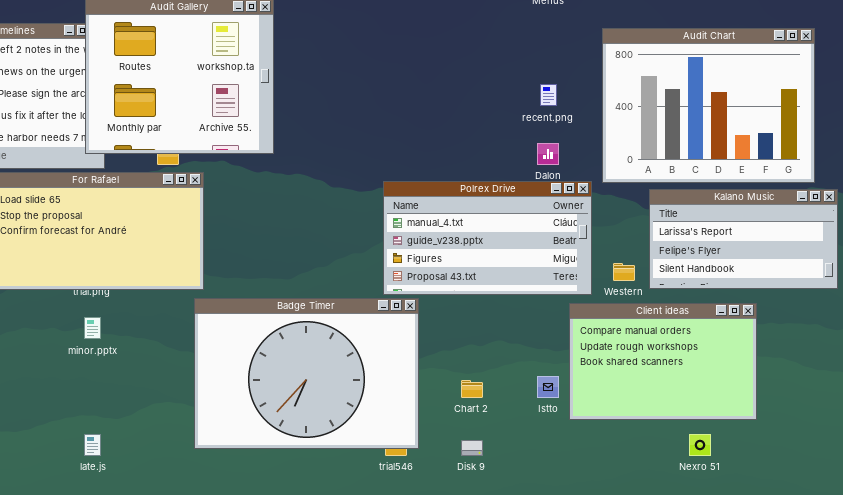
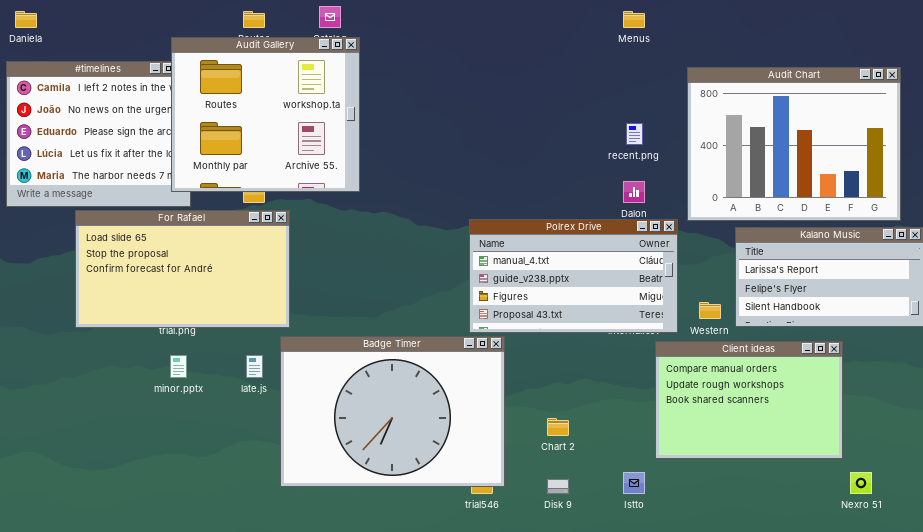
Istto: [537,376,559,398] -> [623,472,645,494], moved
late.js: [84,434,101,456] -> [246,355,263,378], moved
Nexro 51: [689,434,711,456] -> [850,472,872,494], moved

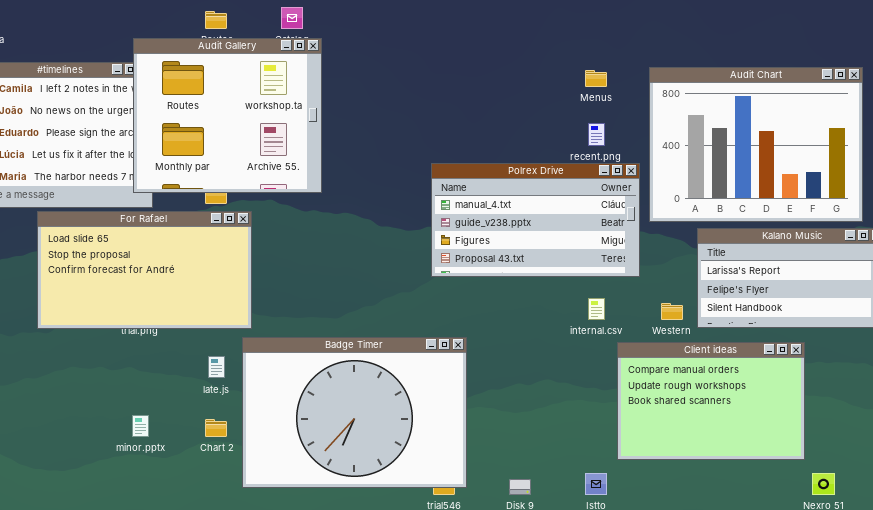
Menus: [623,11,645,28] -> [585,70,607,87], moved
Polrex Drive: [469,219,678,333] -> [431,163,640,277], moved
minor.pptx: [170,355,187,378] -> [132,415,149,437], moved
Chart 2: [547,418,569,436] -> [205,419,227,437], moved

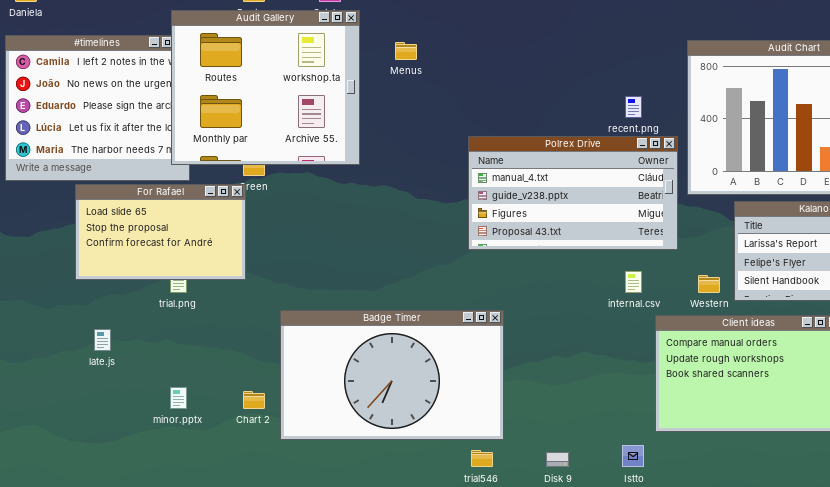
Menus: [585,70,607,87] -> [395,42,417,60], moved
For Rafael: [37,211,252,329] -> [75,184,246,280], resized
Badge Timer: [242,337,467,488] -> [280,310,504,440], resized
late.js: [208,356,225,378] -> [94,329,111,351], moved

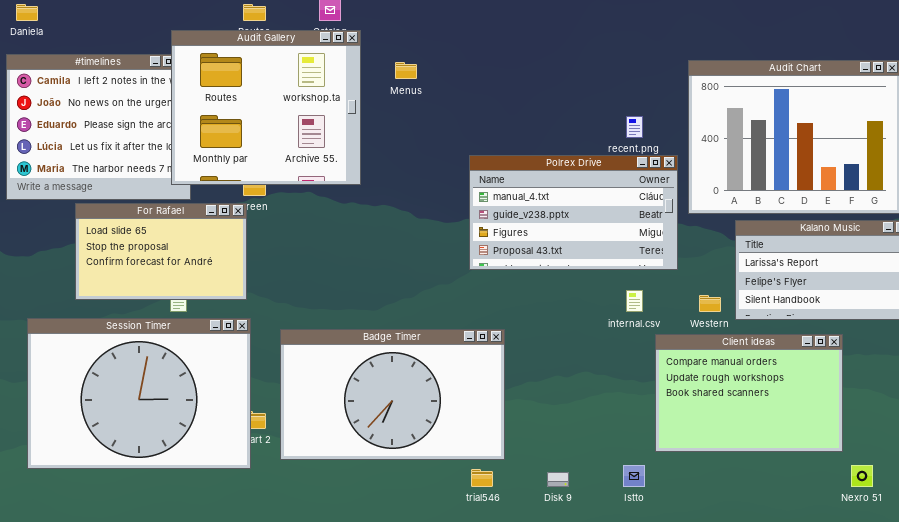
Session Timer: none -> [27,318,251,469], opened

